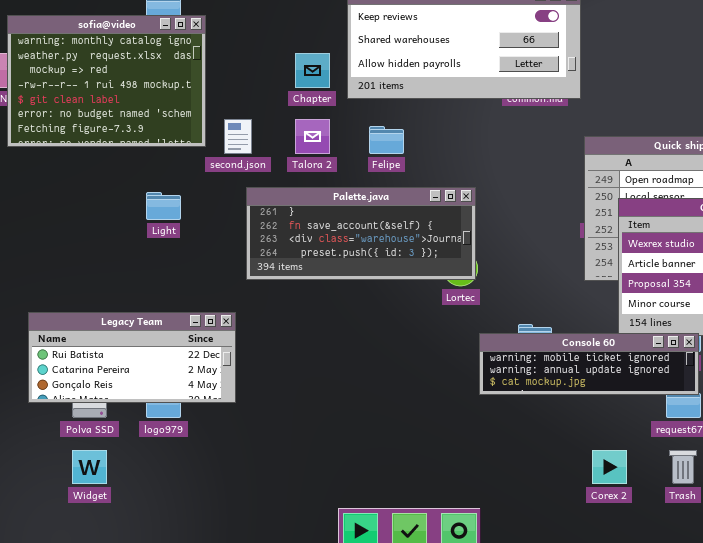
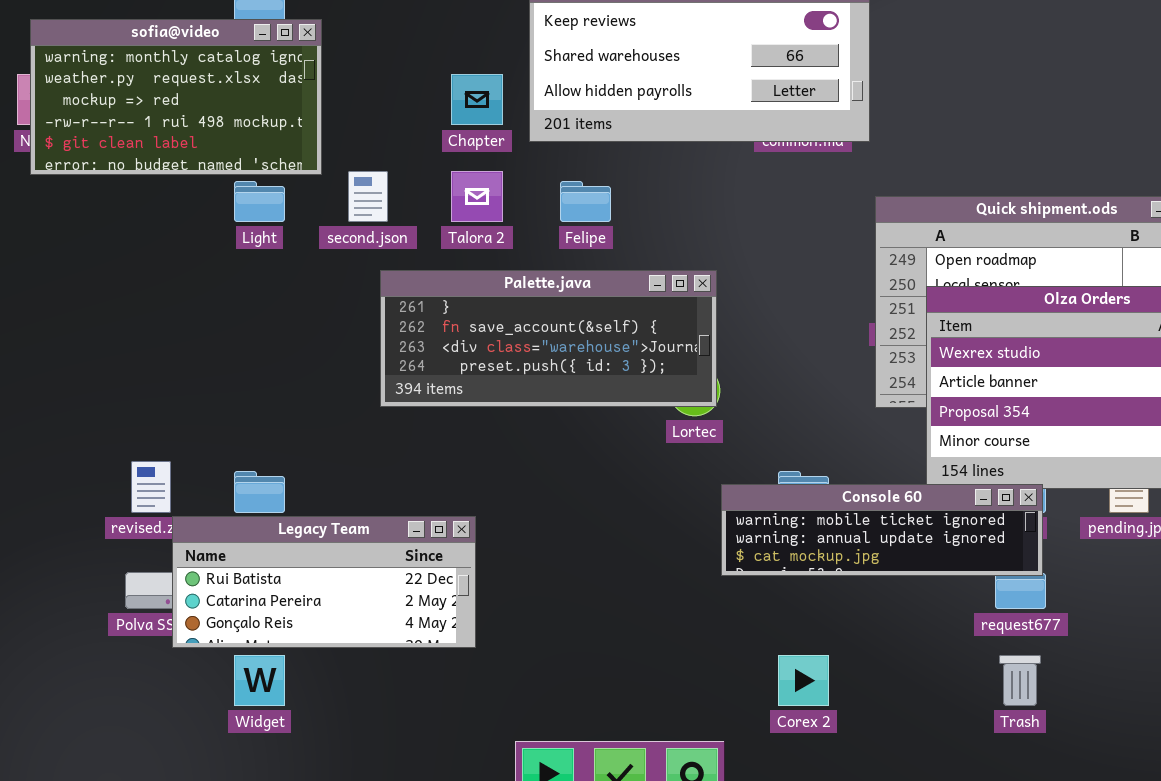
sofia@video: [7,15,206,147] -> [30,19,322,175], resized
Light: [146,192,181,220] -> [234,181,285,222], moved
Legacy Team: [28,312,236,403] -> [172,516,476,648], moved
Widget: [72,450,107,484] -> [234,655,285,706], moved
Corex 2: [592,450,627,484] -> [778,655,829,706], moved

